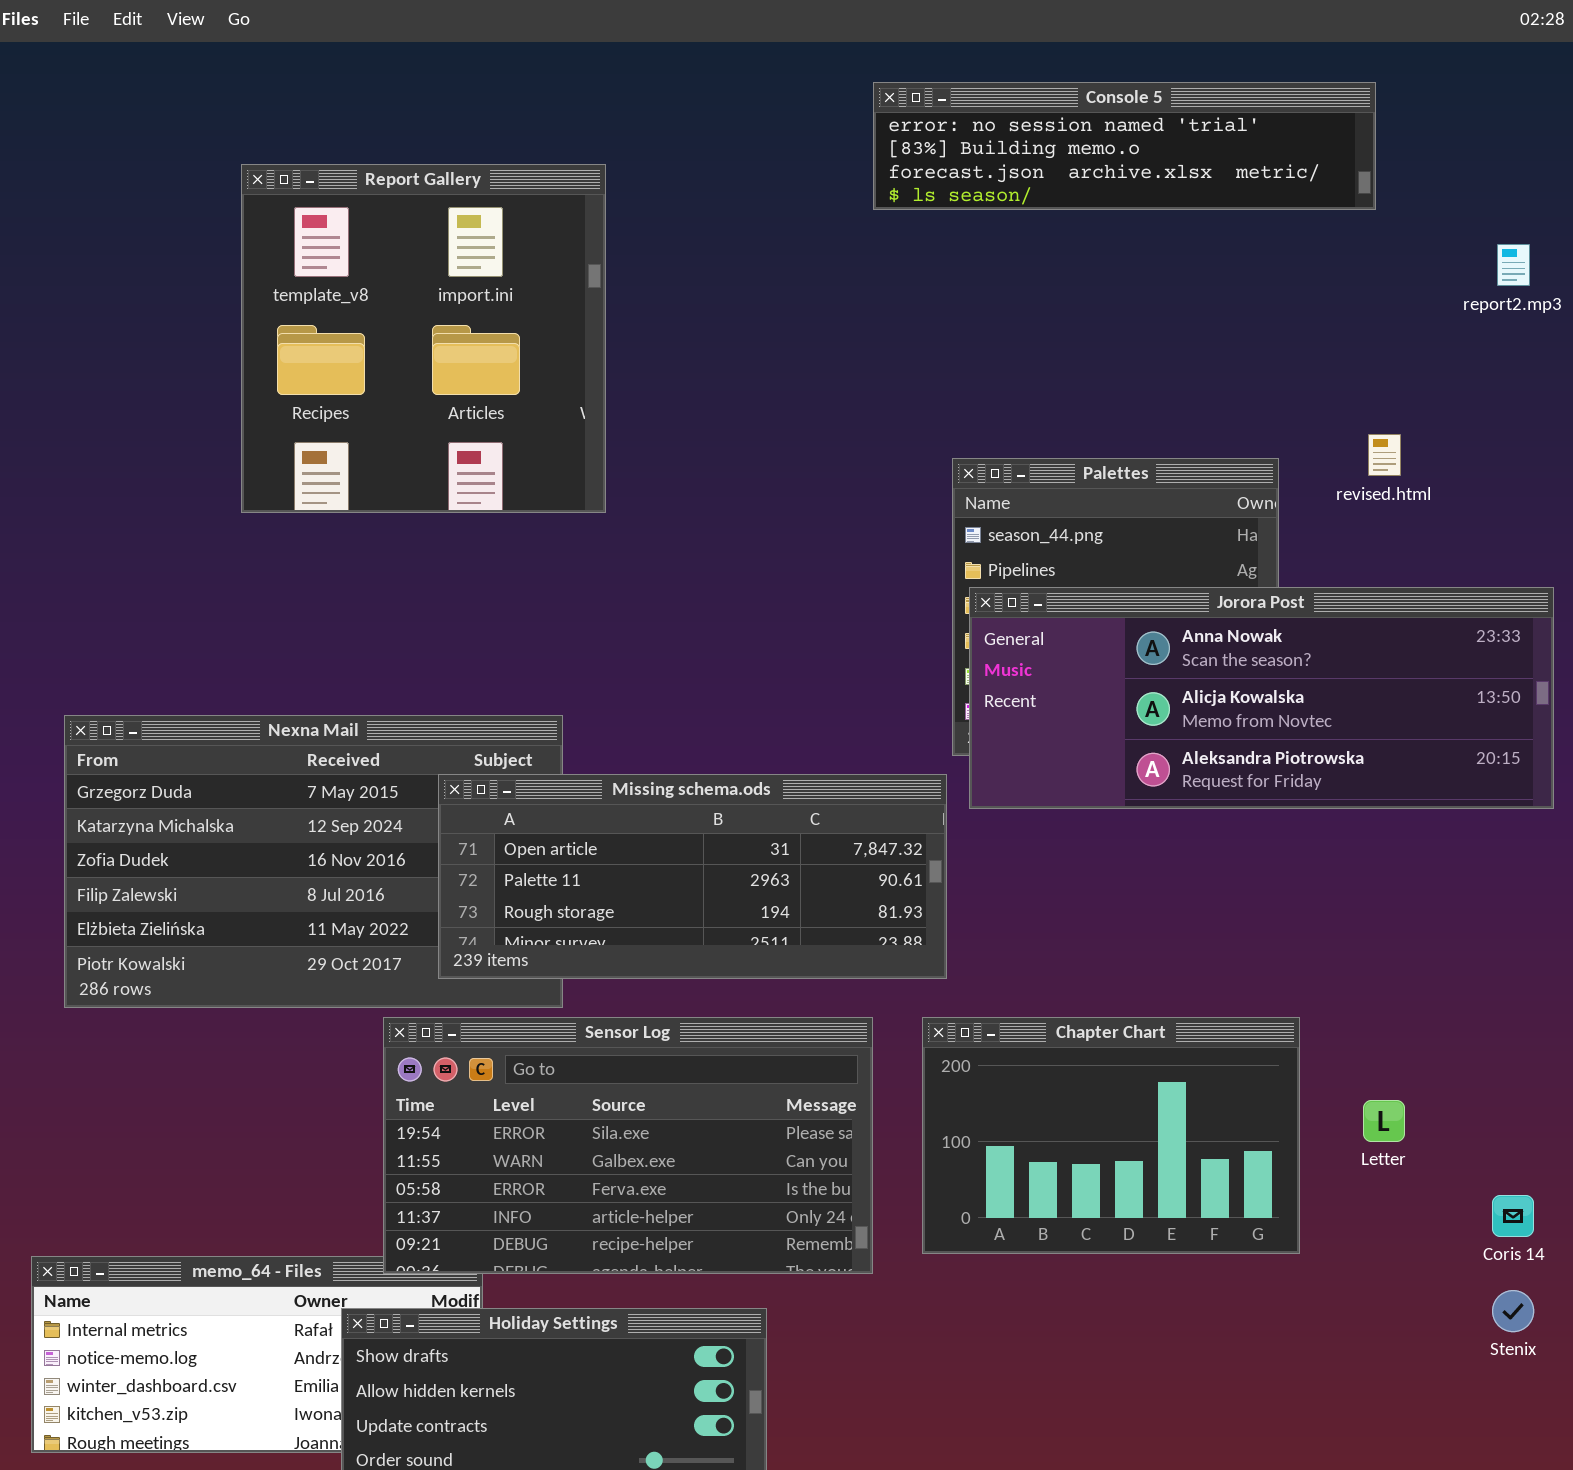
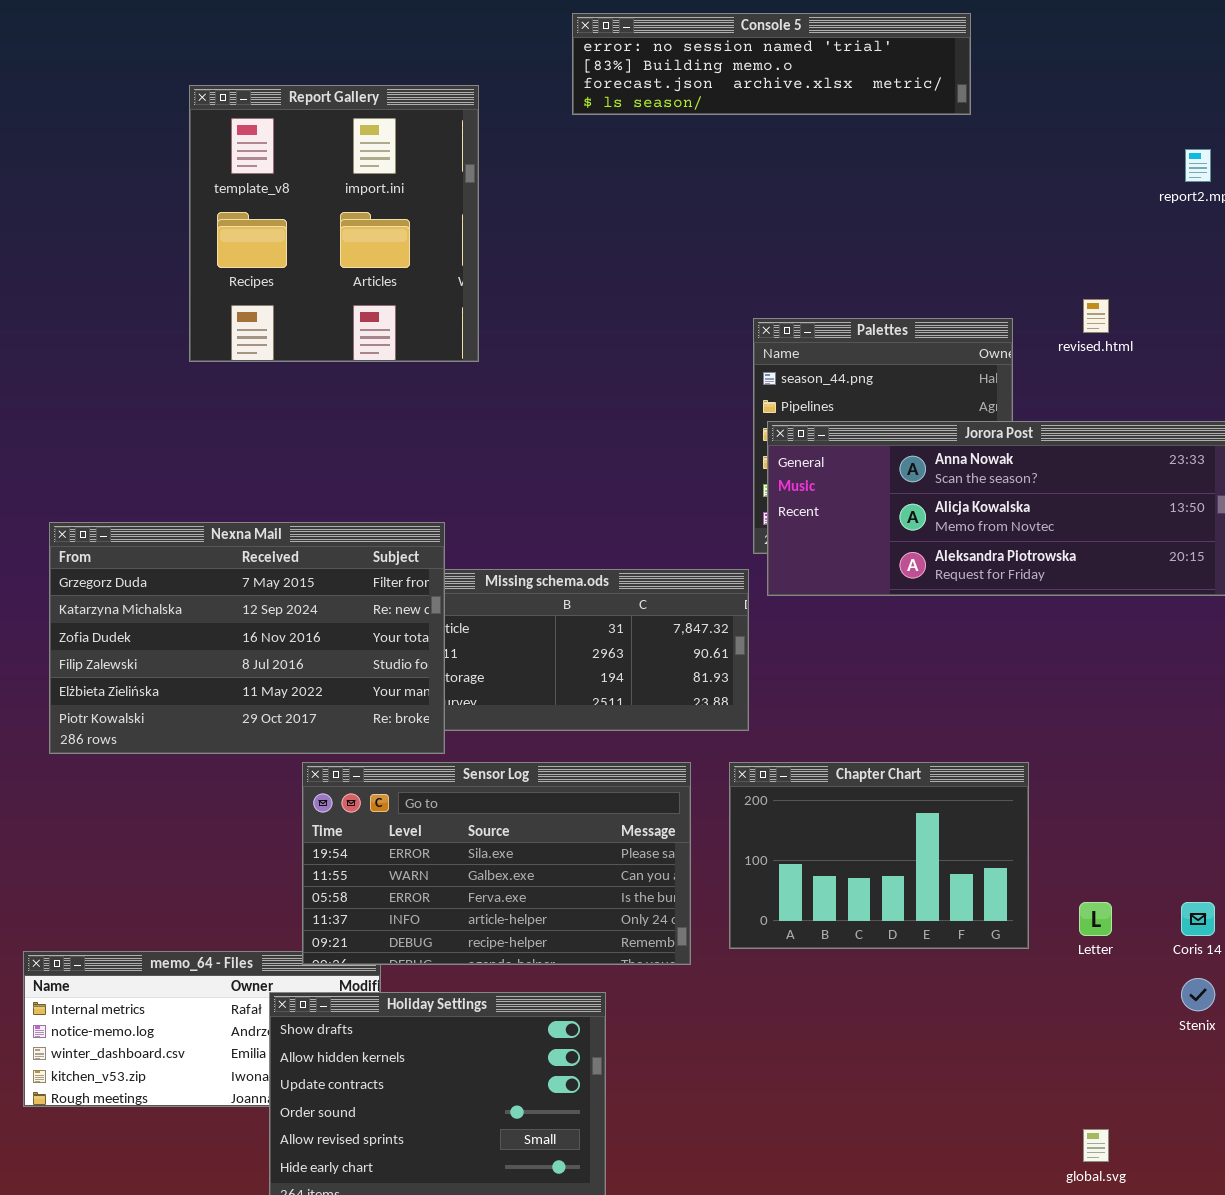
Console 5: [873,82,1376,210] -> [572,13,971,115], moved
Nexna Mail: [64,715,563,1008] -> [49,522,445,754], raised
Letter: [1363,1100,1405,1142] -> [1079,902,1112,936], moved

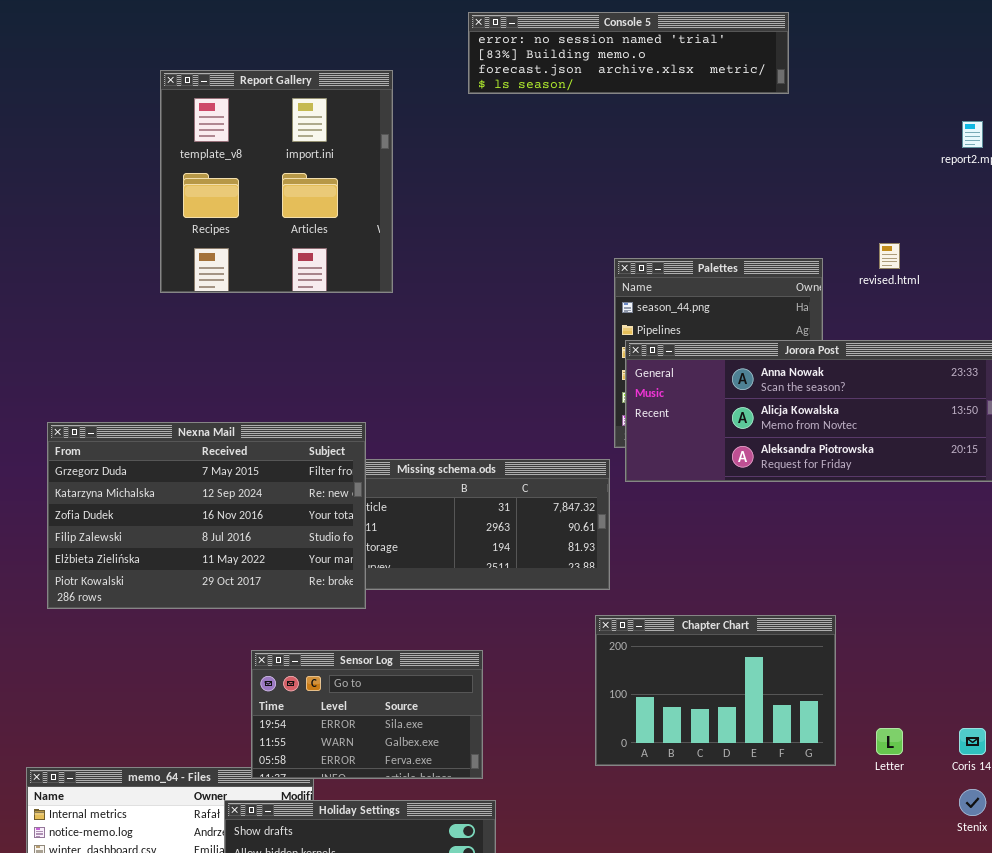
Sensor Log: [302,762,691,965] -> [251,650,483,779], resized

